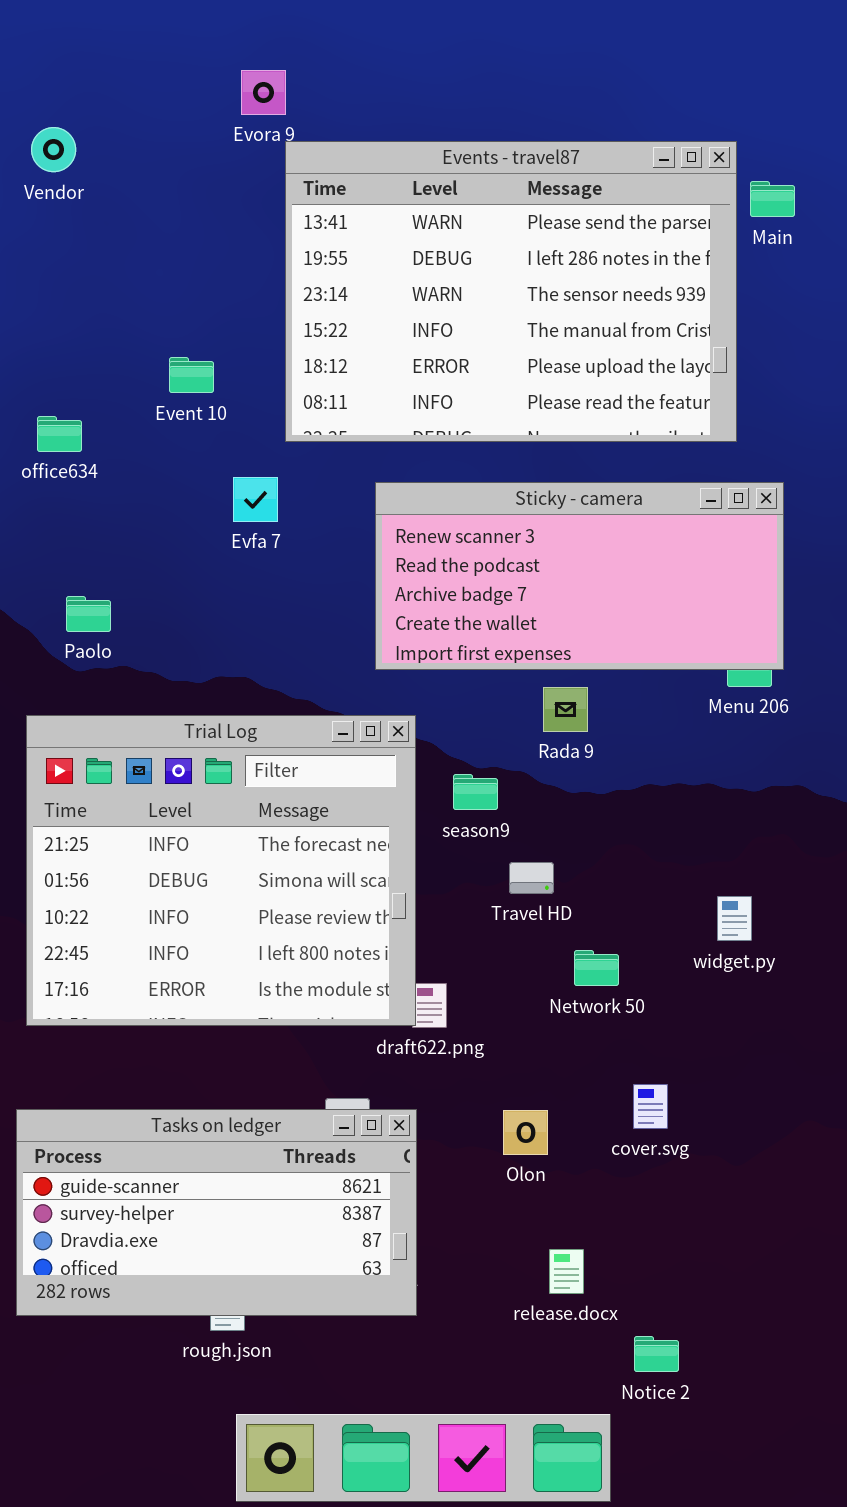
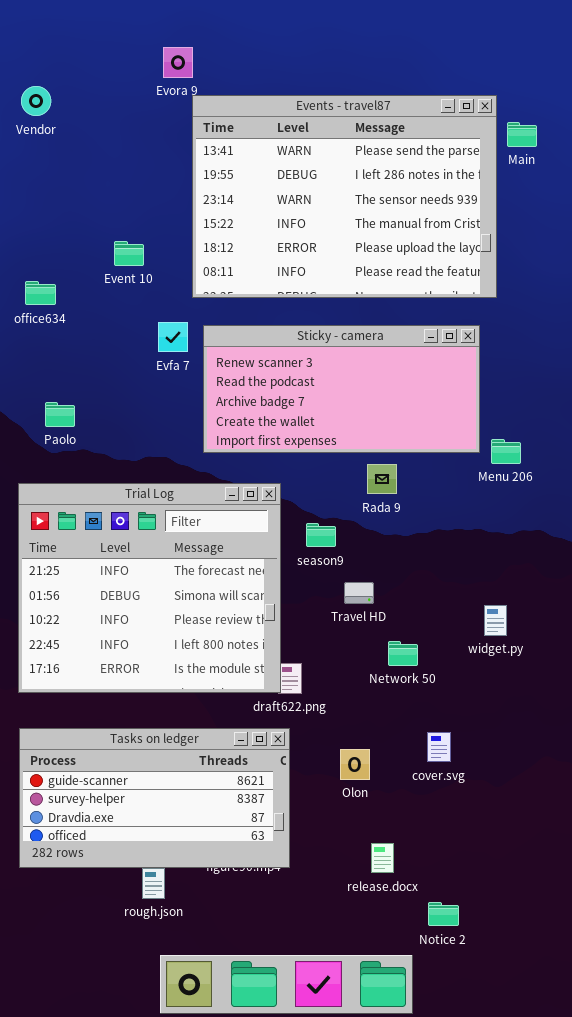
Sticky - camera: [375,482,784,670] -> [203,325,480,453], moved
Tasks on ledger: [16,1109,417,1316] -> [19,728,290,868], moved

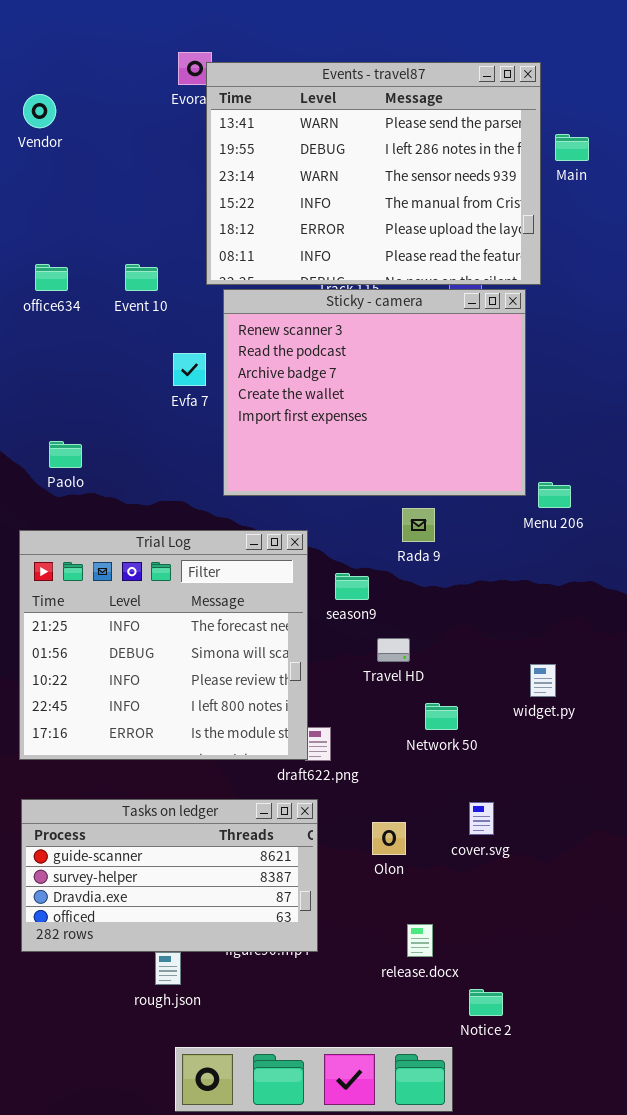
Events - travel87: [192,95,497,298] -> [206,62,541,285], moved
office634: [25,281,56,305] -> [35,264,68,291], moved
Sticky - camera: [203,325,480,453] -> [223,289,526,496], resized

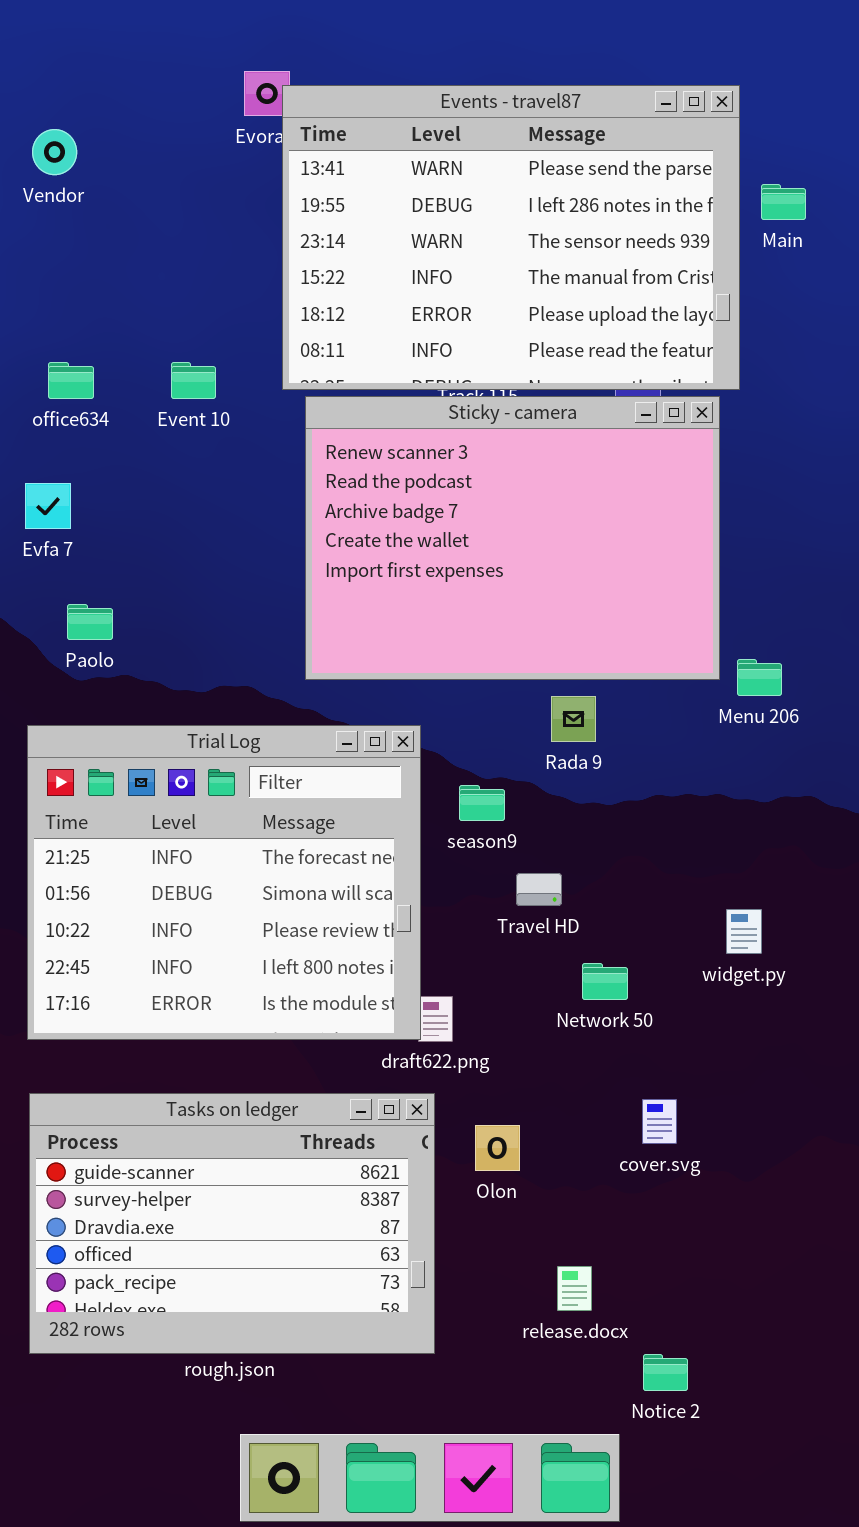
Evfa 7: [173,353,206,386] -> [25,483,71,529], moved
Tasks on ledger: [21,799,318,952] -> [29,1093,435,1354], resized
Olon: [372,822,406,855] -> [475,1125,520,1171], moved

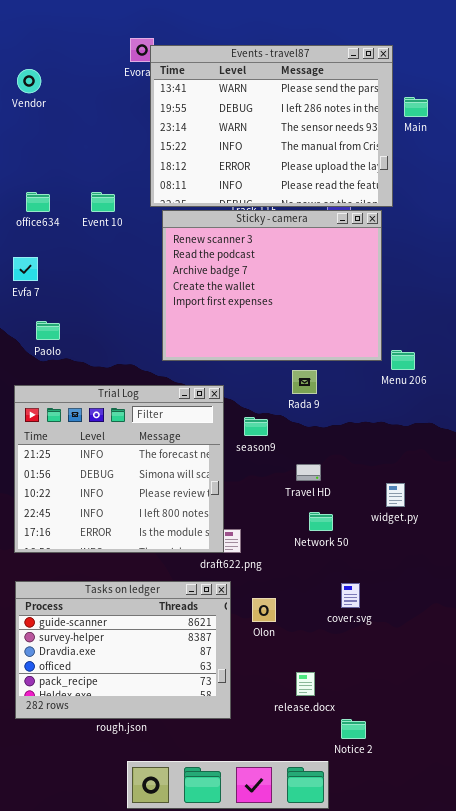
Travel HD: [516,873,562,906] -> [296,464,321,481], moved

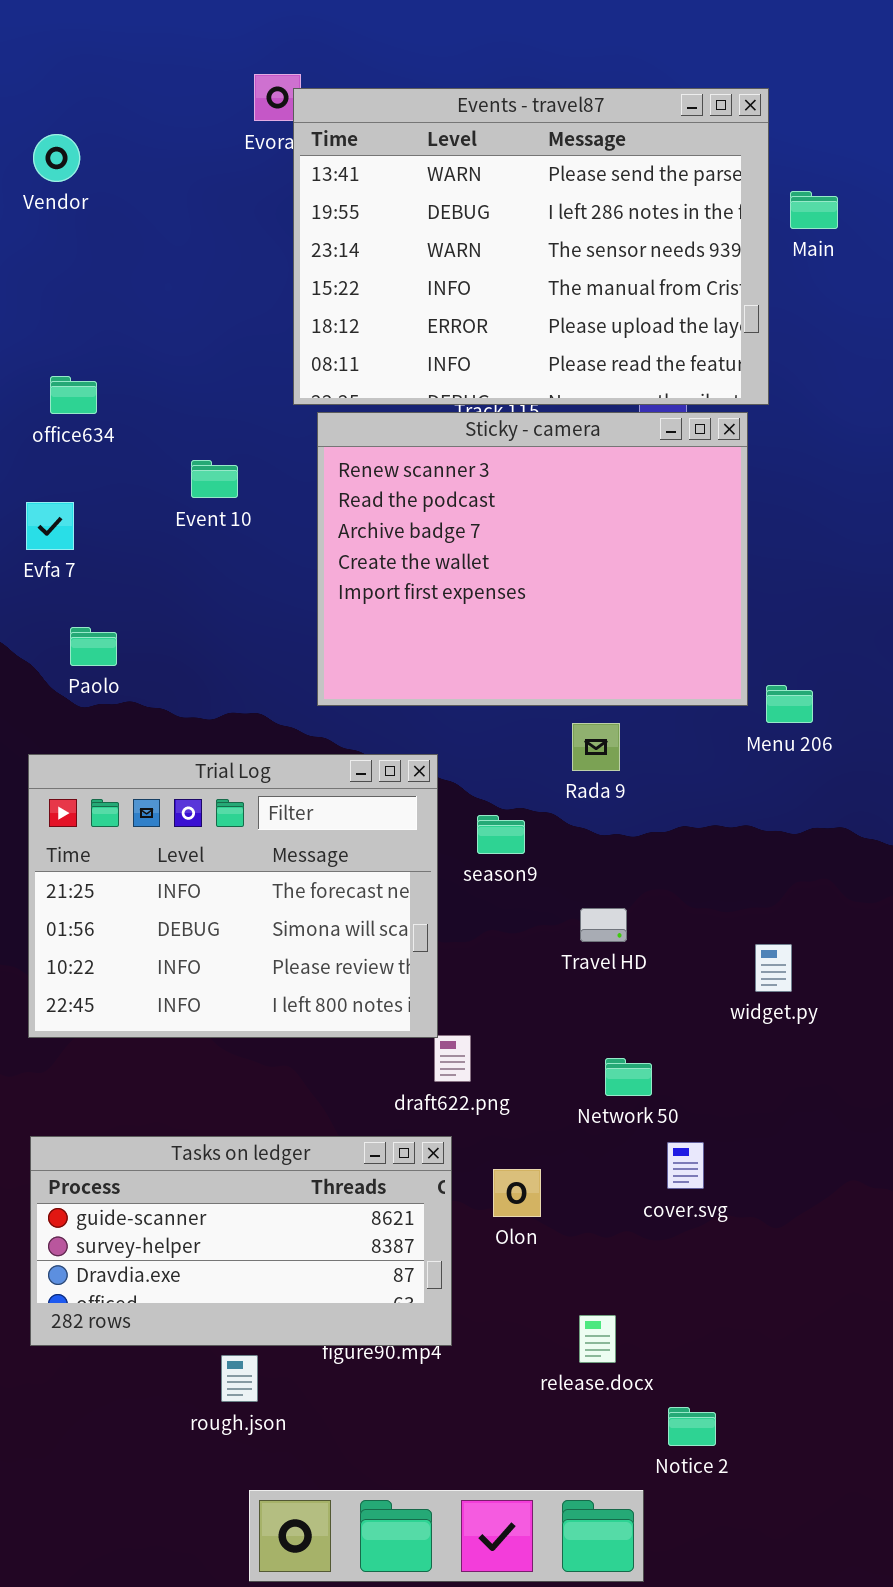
Event 10: [91,192,115,212] -> [191,460,238,498], moved
Trial Log: [14,385,224,553] -> [28,754,438,1038], resized
Network 50: [309,512,333,531] -> [605,1058,652,1096], moved
Tasks on ledger: [15,581,231,719] -> [30,1136,452,1346], resized

